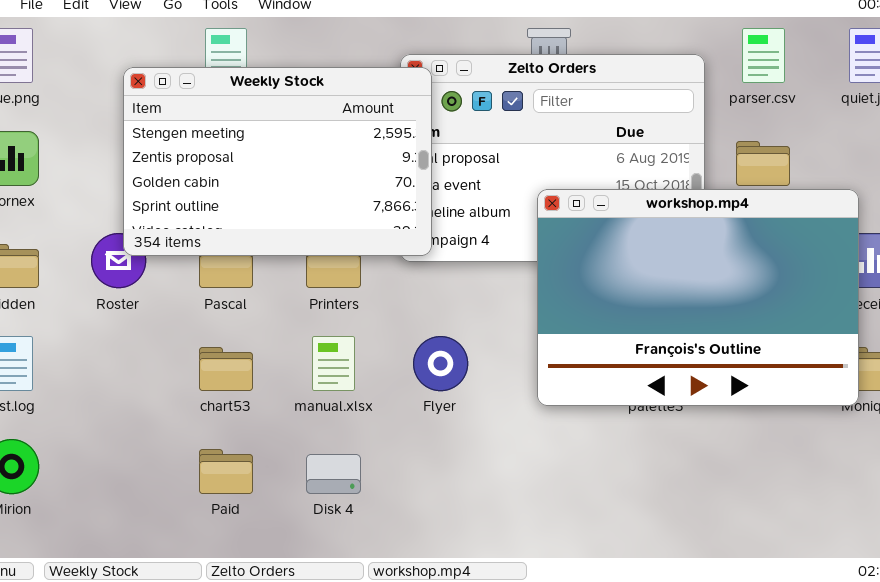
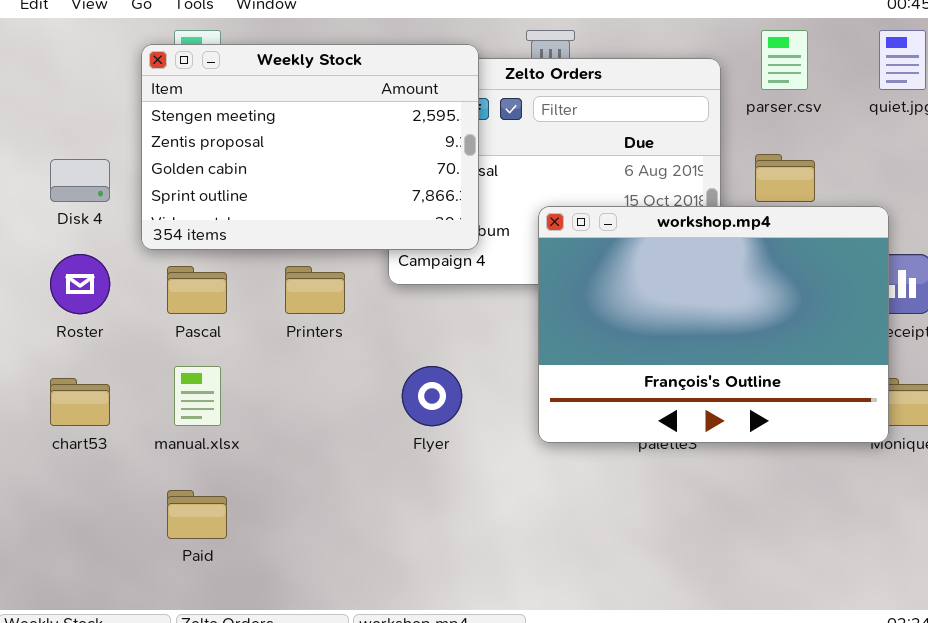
Weekly Stock: [123,67,432,256] -> [141,44,479,250], moved
manual.xlsx: [312,336,355,391] -> [174,366,221,426], moved
chart53: [199,347,253,391] -> [50,378,110,426], moved
Disk 4: [306,454,361,494] -> [50,159,110,202], moved

